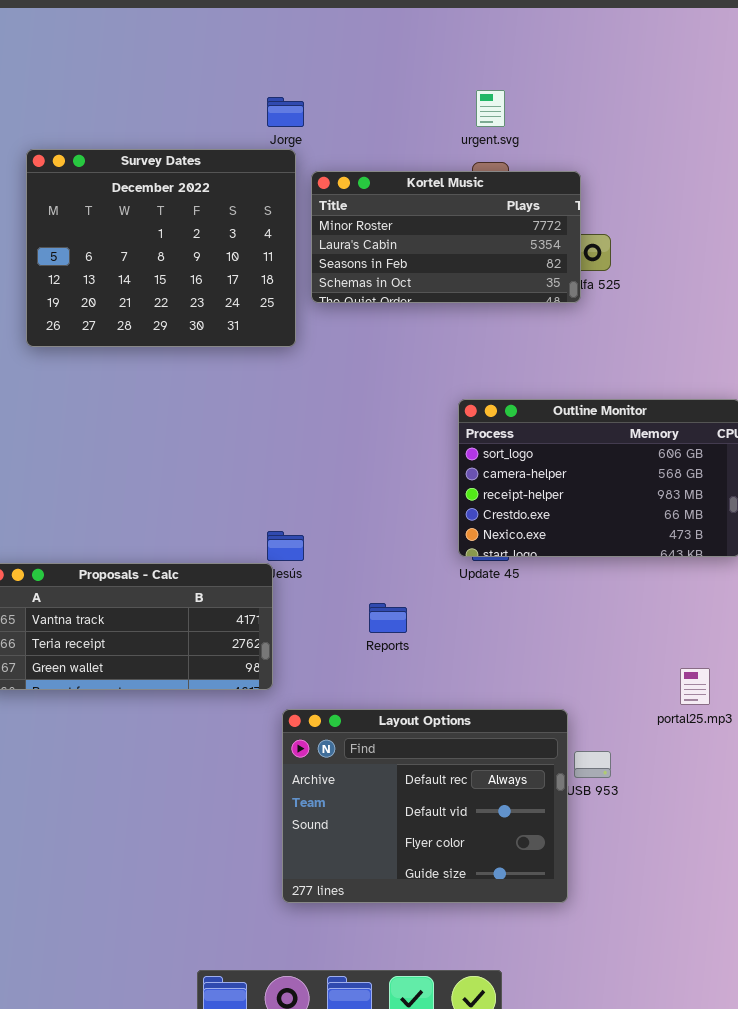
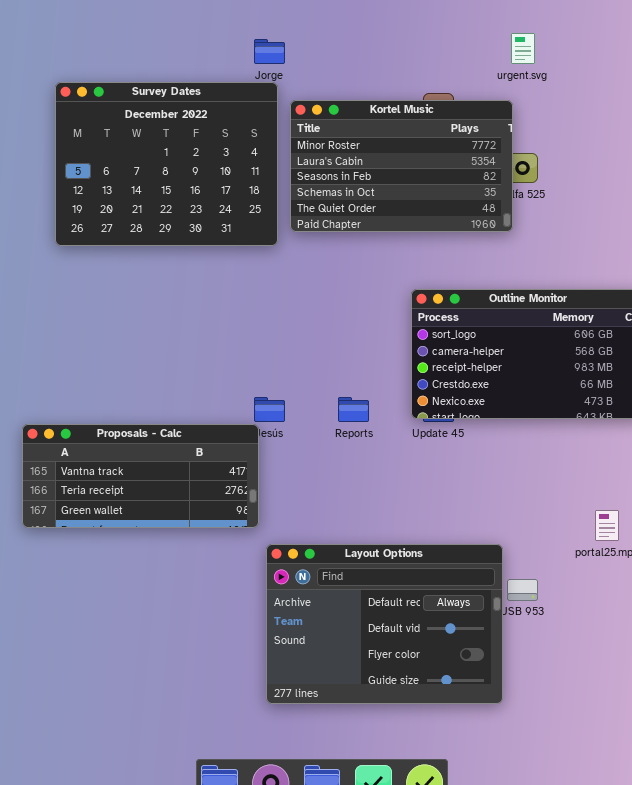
urgent.svg: [476,90,505,127] -> [511,33,535,64], moved
Kortel Music: [311,171,581,303] -> [290,100,513,232], resized
Reports: [369,603,407,633] -> [338,397,369,422], moved

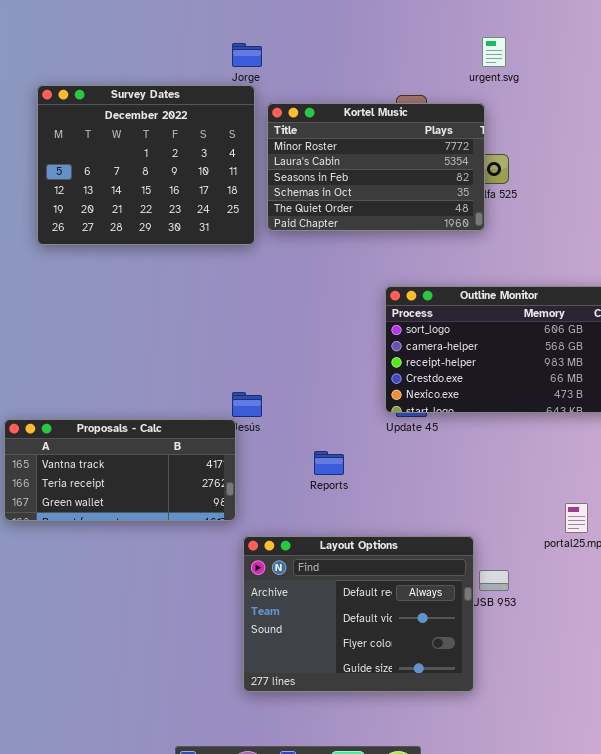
Reports: [338,397,369,422] -> [314,451,344,475], moved

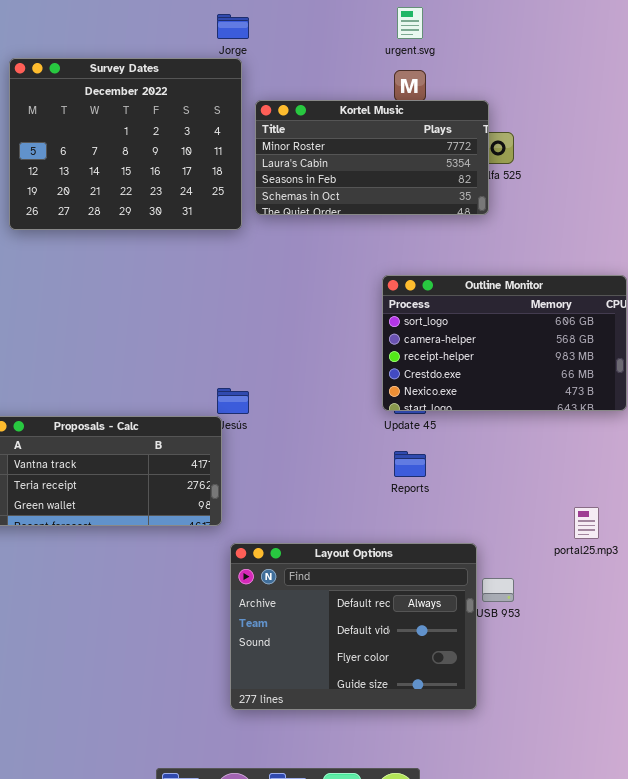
urgent.svg: [482,37,506,67] -> [397,7,423,39], moved
Kortel Music: [267,103,485,231] -> [255,100,489,215], resized
Reports: [314,451,344,475] -> [394,451,426,477], moved

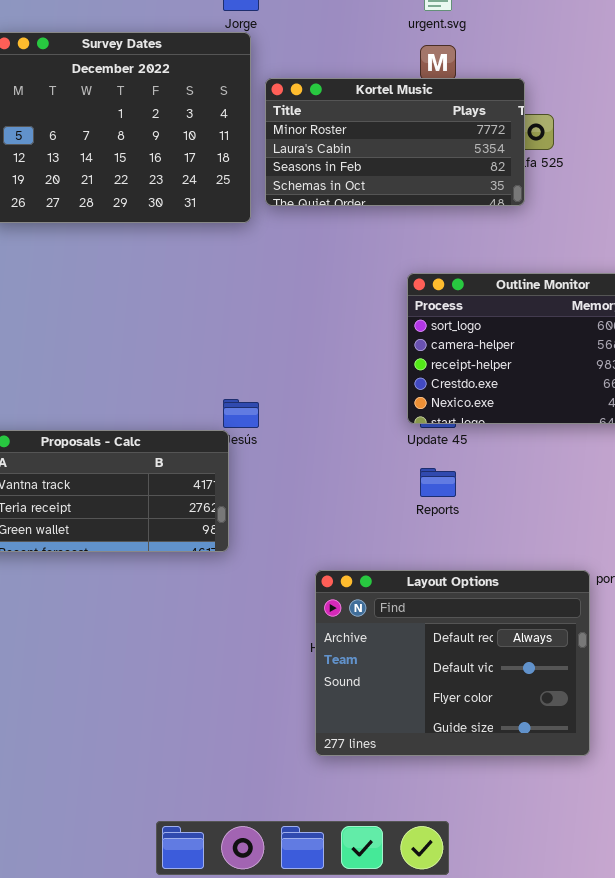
Layout Options: [230,543,477,710] -> [315,570,590,756], moved

